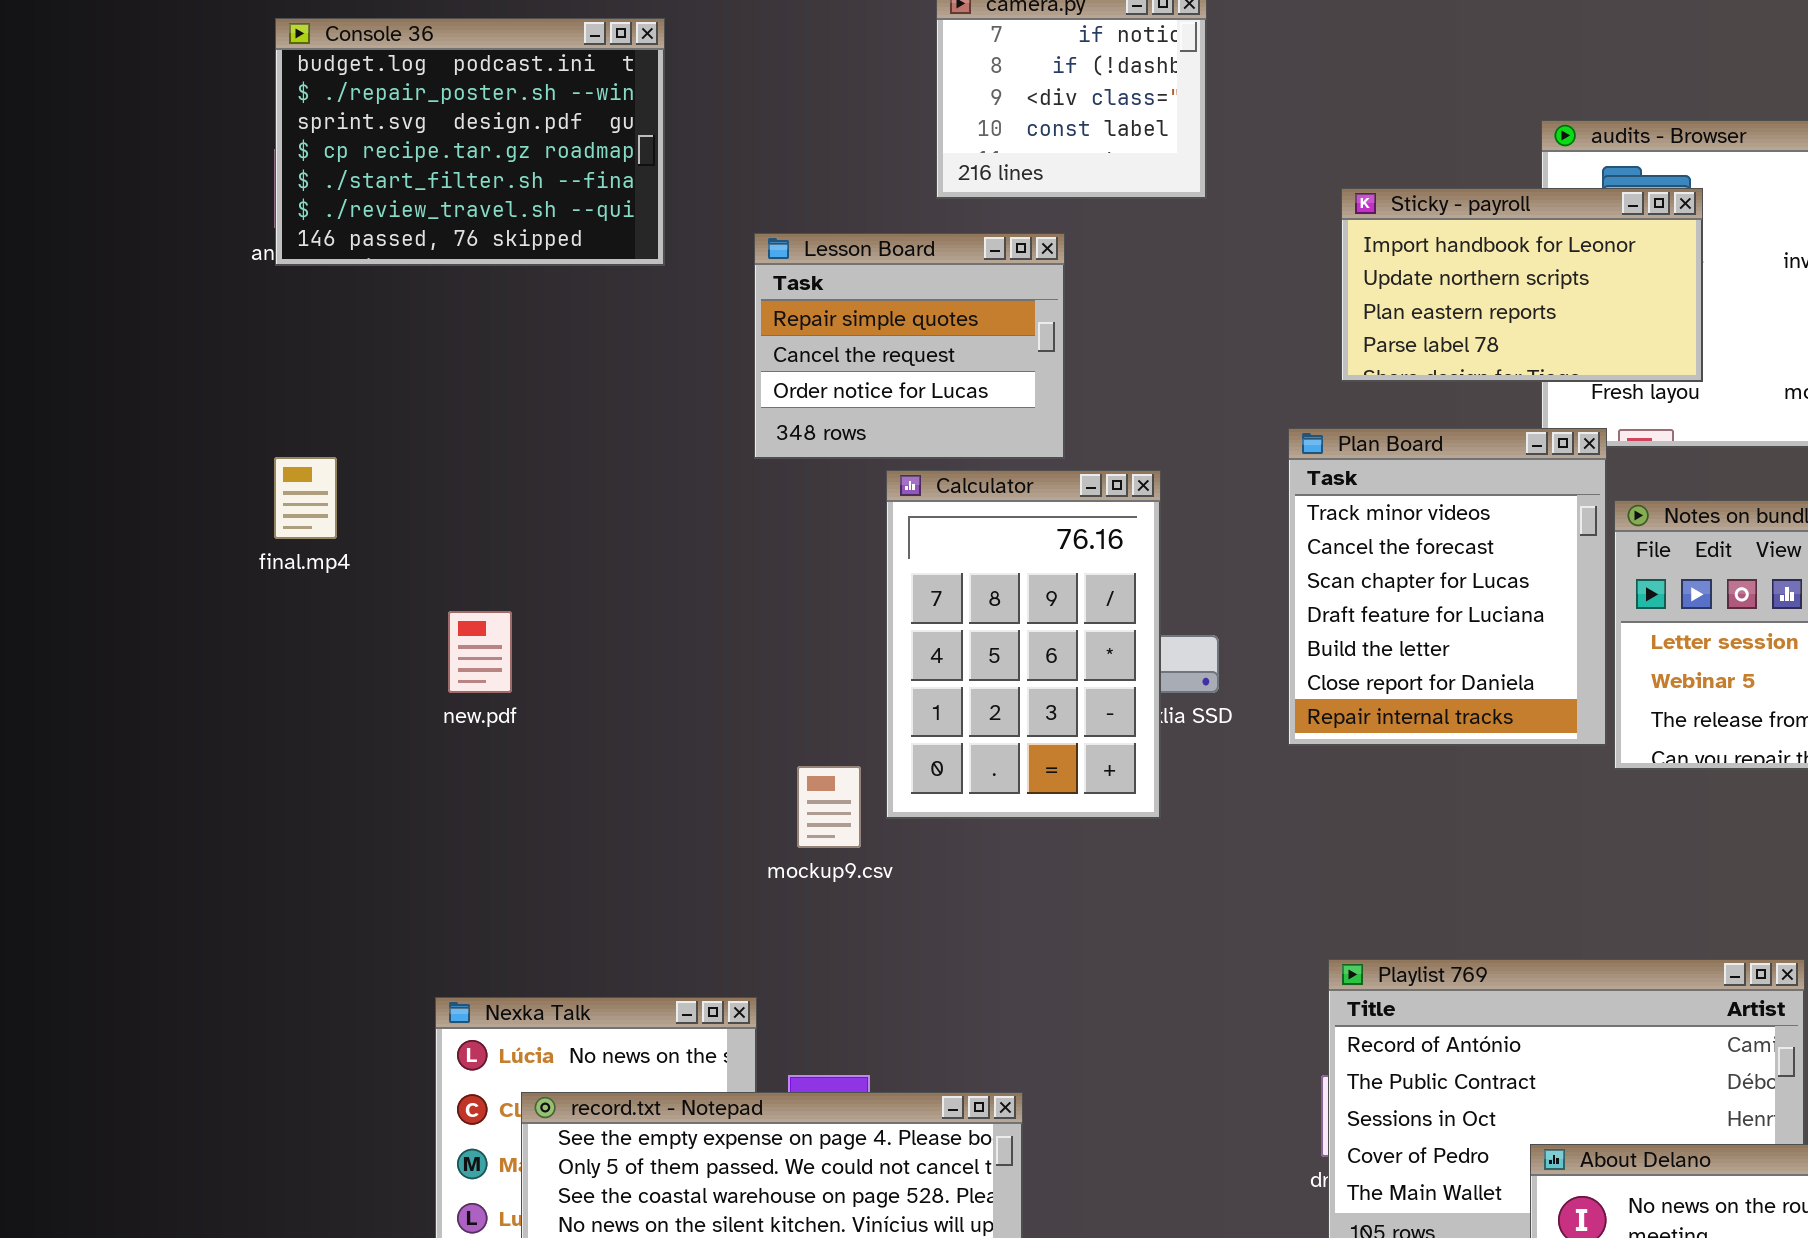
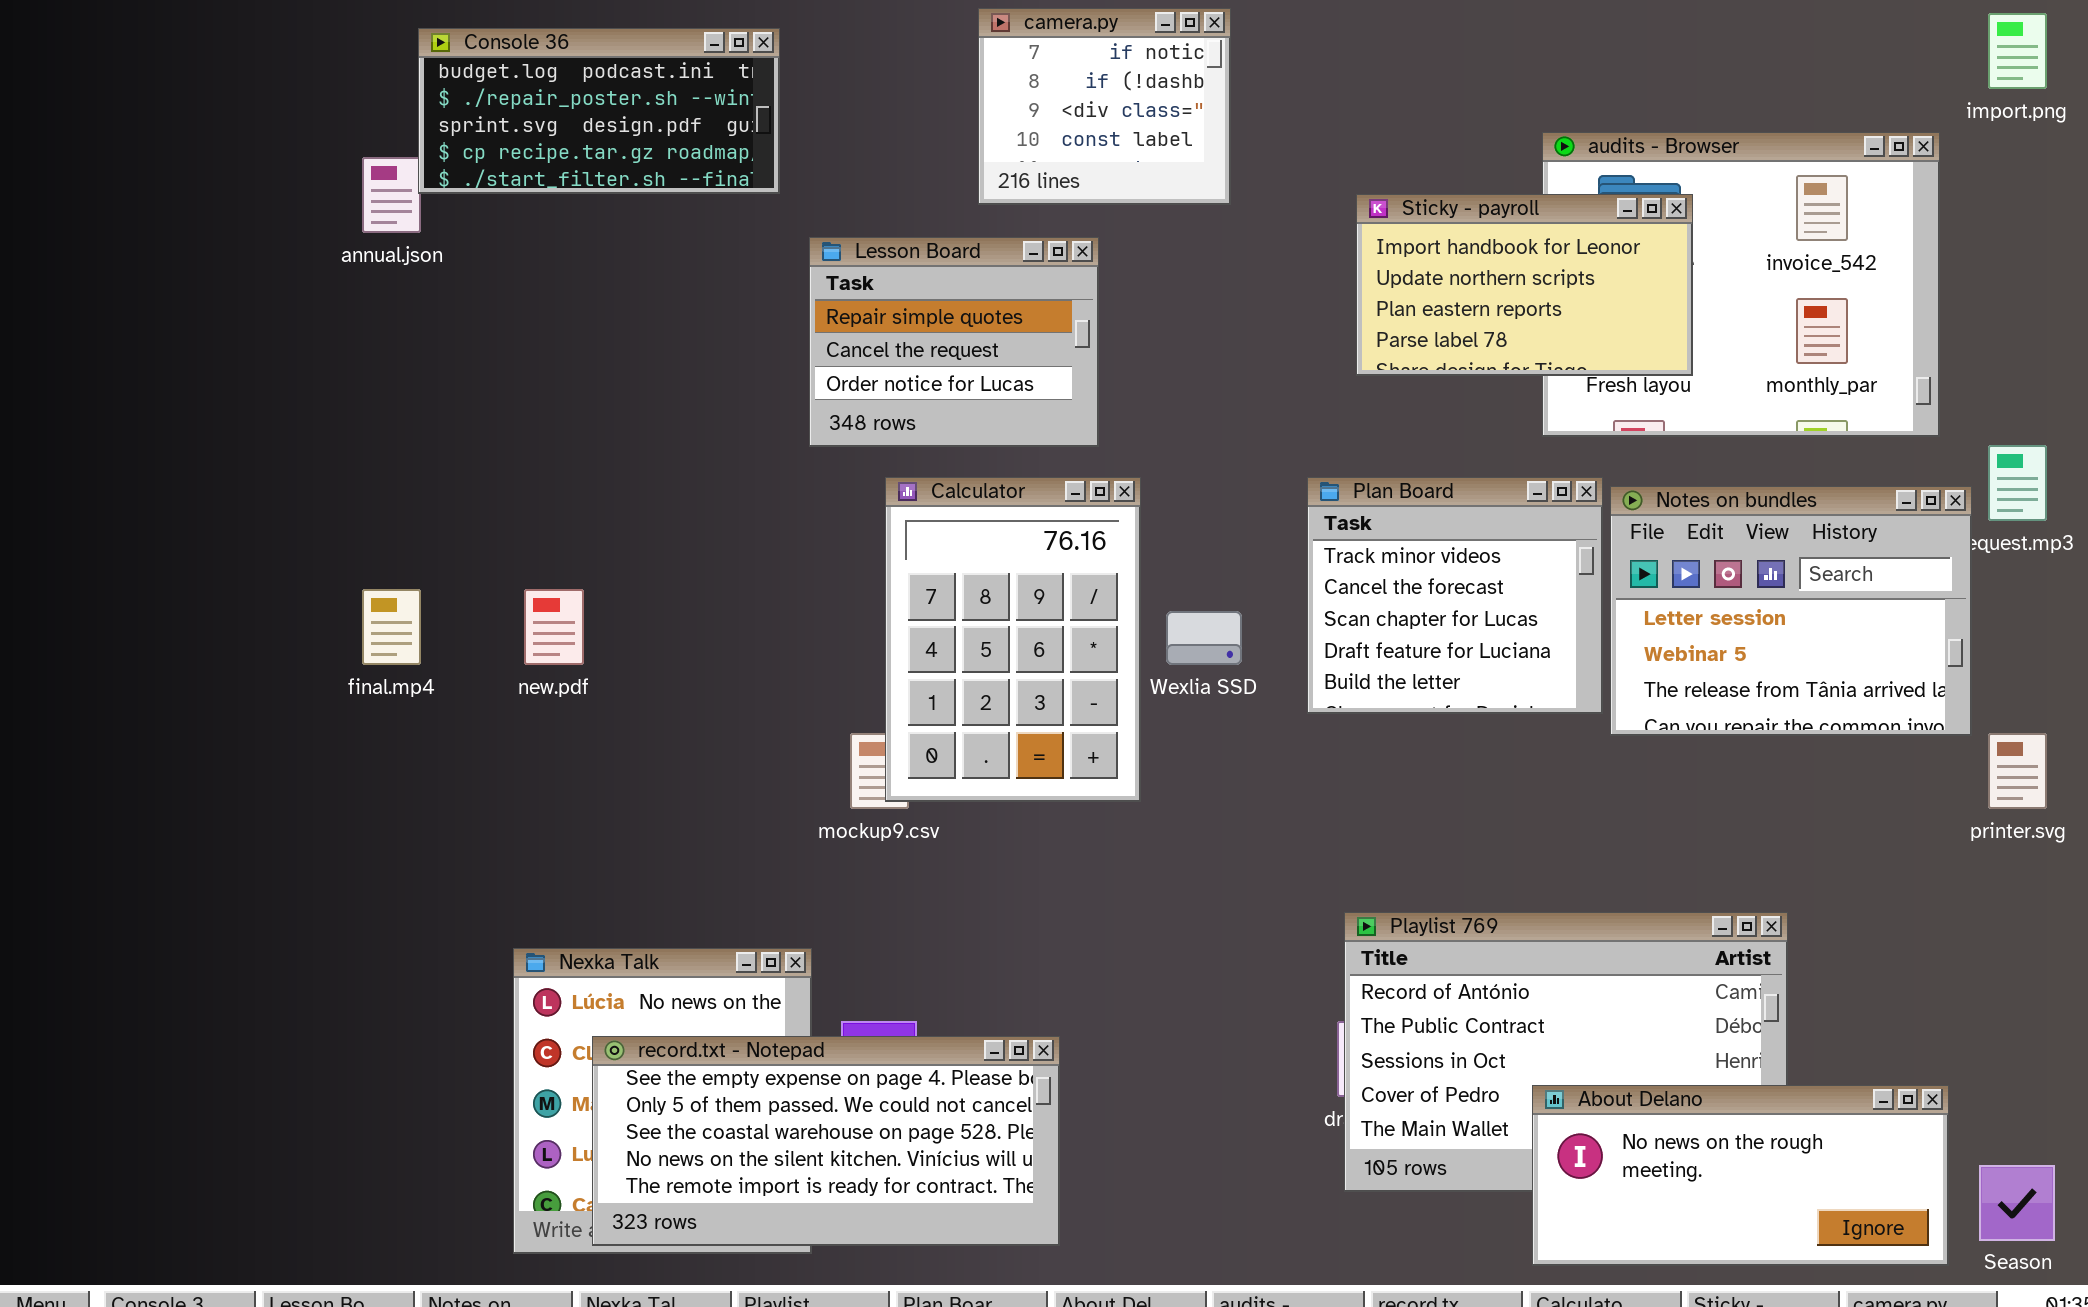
Console 36: [275,18,665,266] -> [418,28,780,194], moved, resized
Plan Board: [1288,428,1607,746] -> [1307,477,1603,714], resized
final.mp4: [274,457,337,539] -> [362,589,421,665], moved
Calculator: [886,470,1161,819] -> [885,477,1141,802], moved

